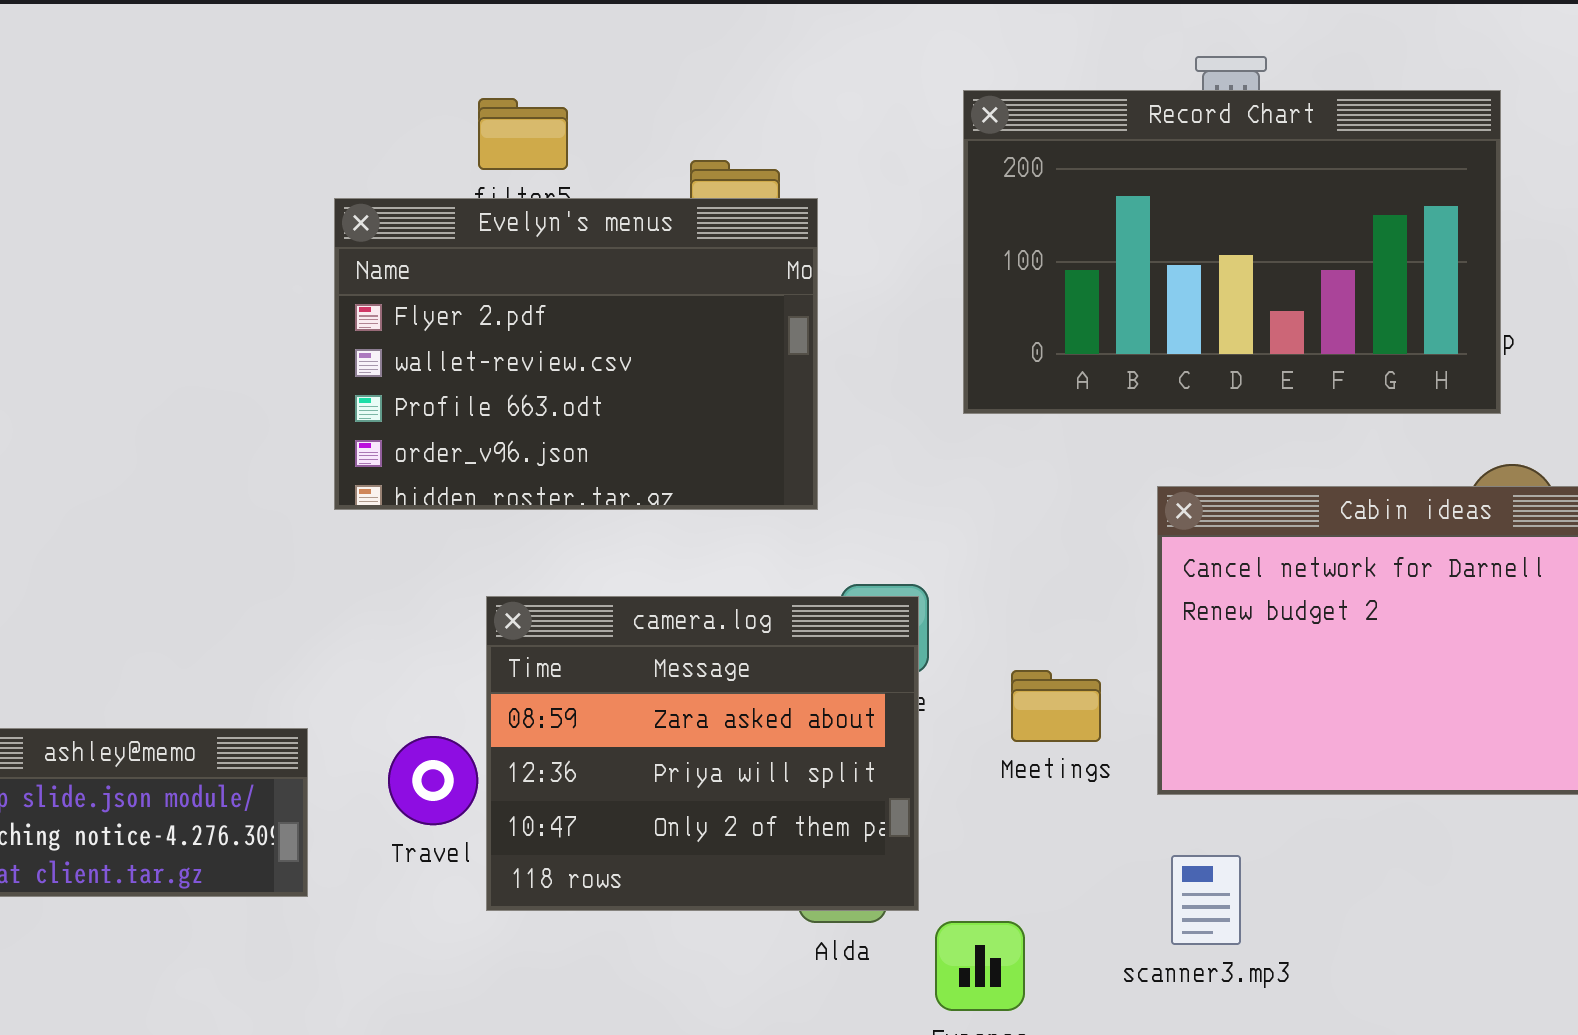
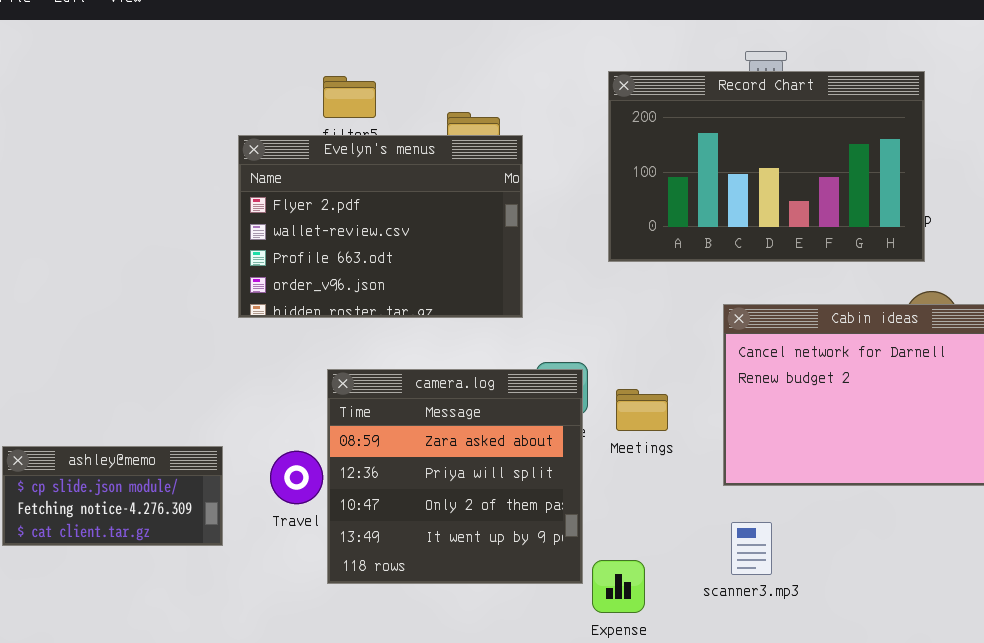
camera.log: [486,596,919,911] -> [327,369,583,584], resized
Meetings: [1011,670,1101,742] -> [616,389,668,431], moved

